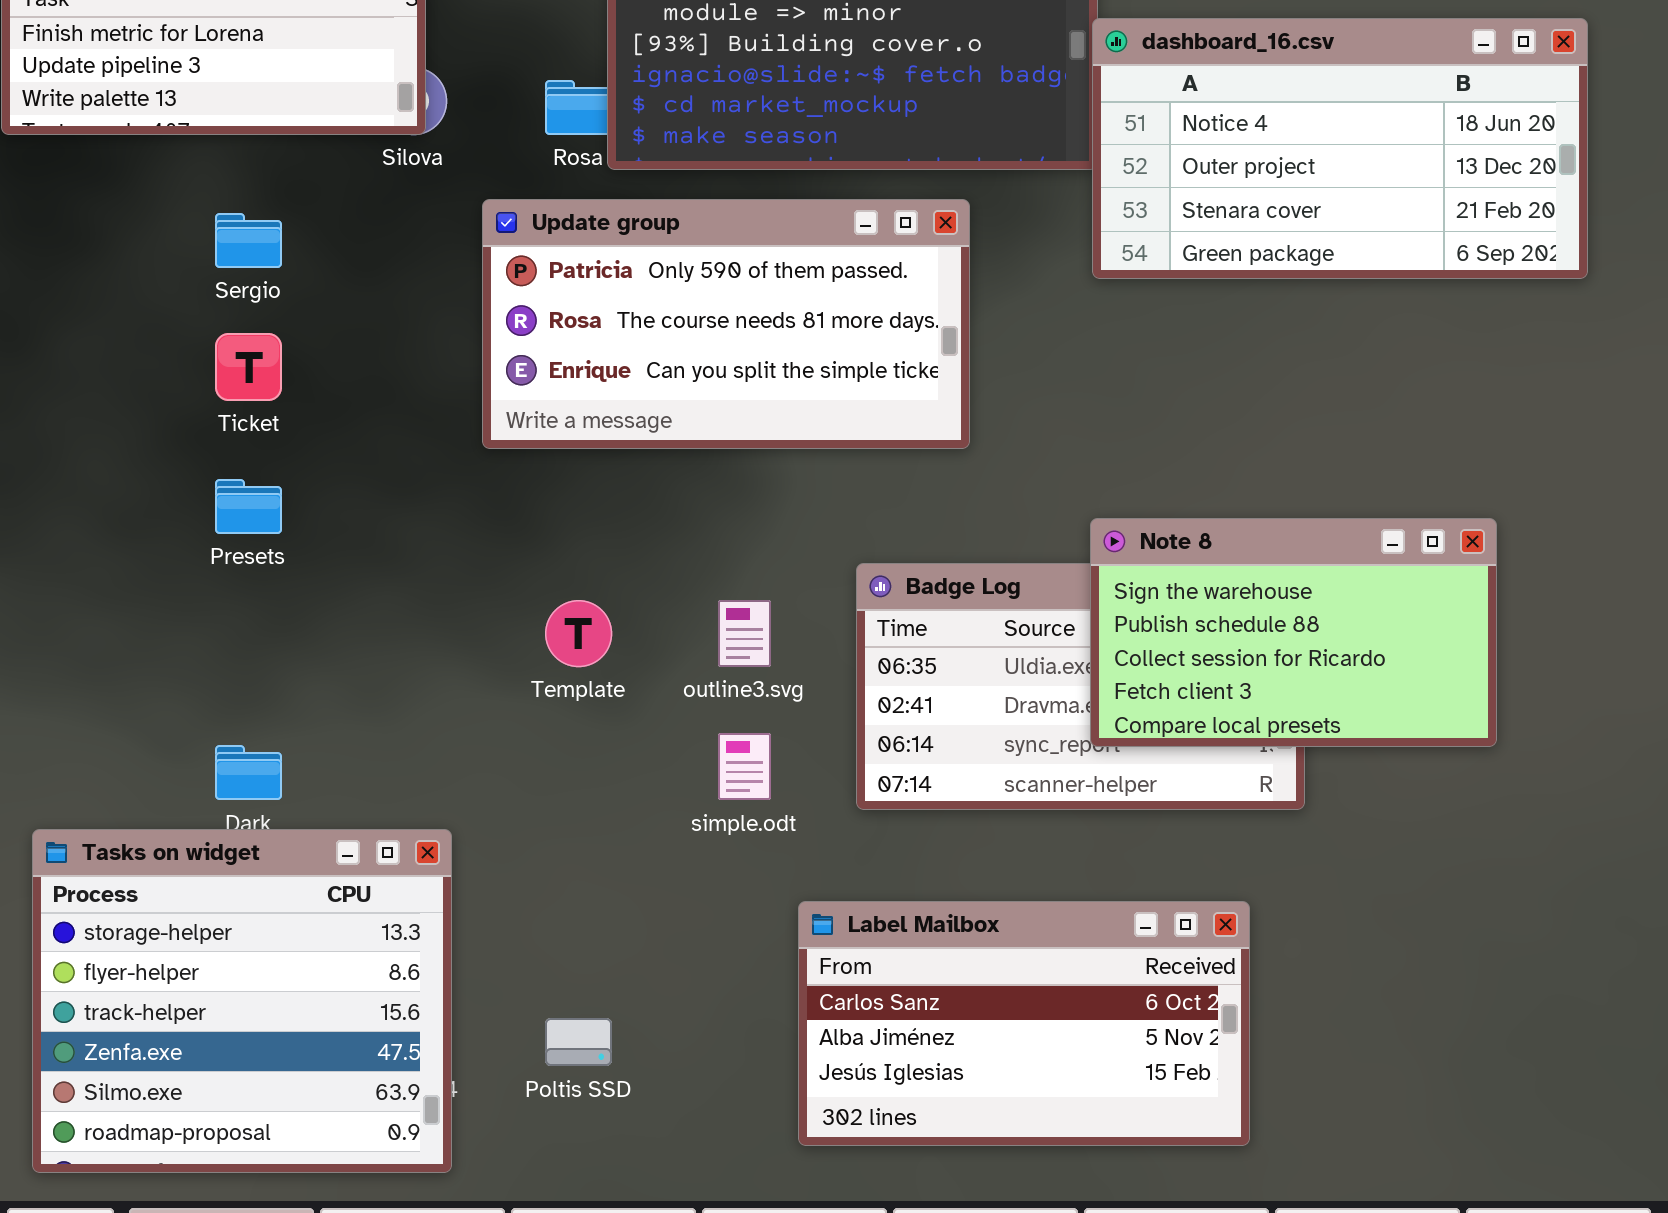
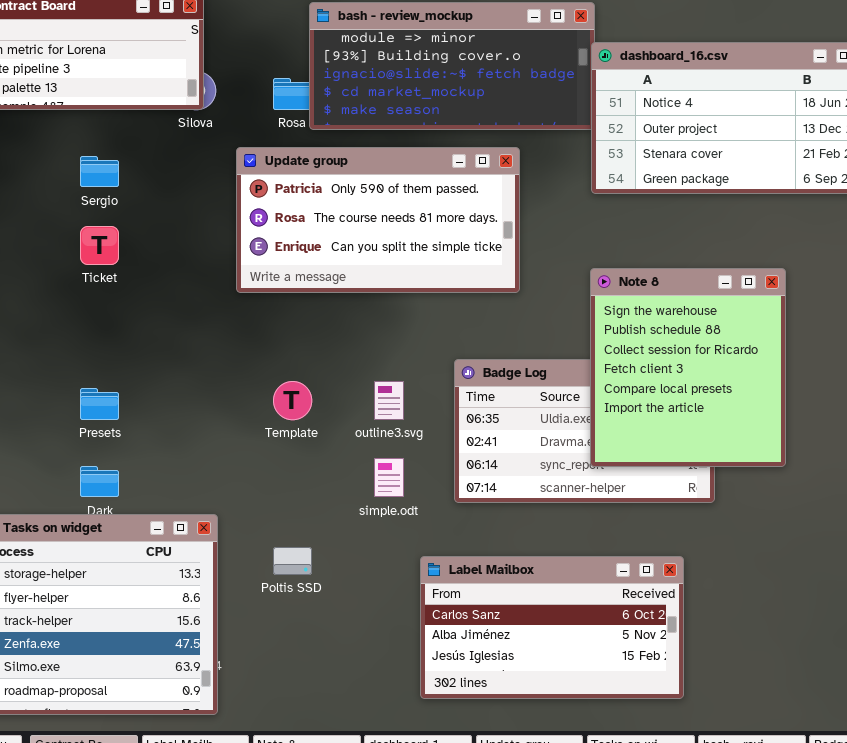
Presets: [215,479,282,534] -> [80,388,119,420], moved
Note 8: [1090,518,1497,747] -> [590,268,786,467], resized
Poltis SSD: [545,1018,612,1066] -> [273,547,312,575], moved

